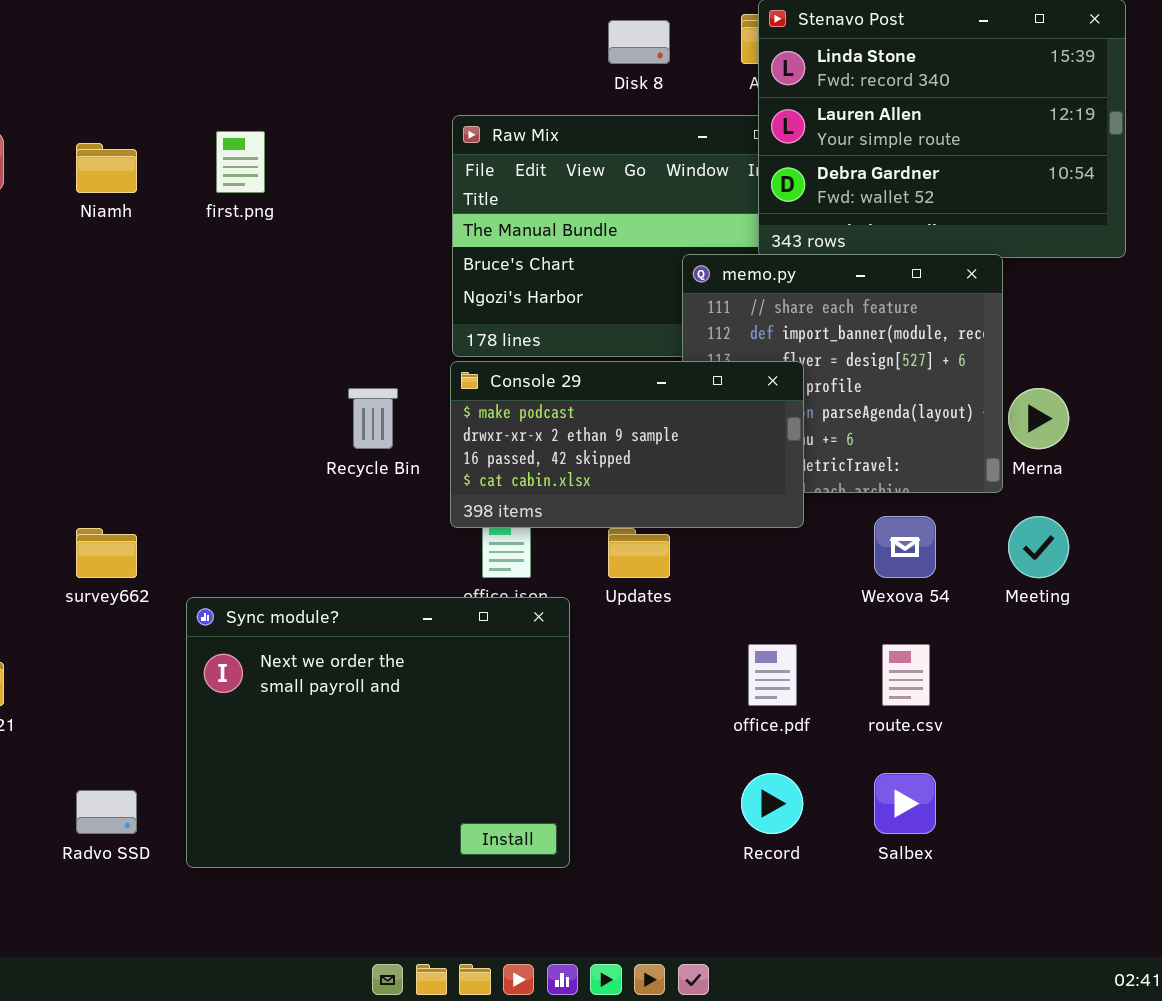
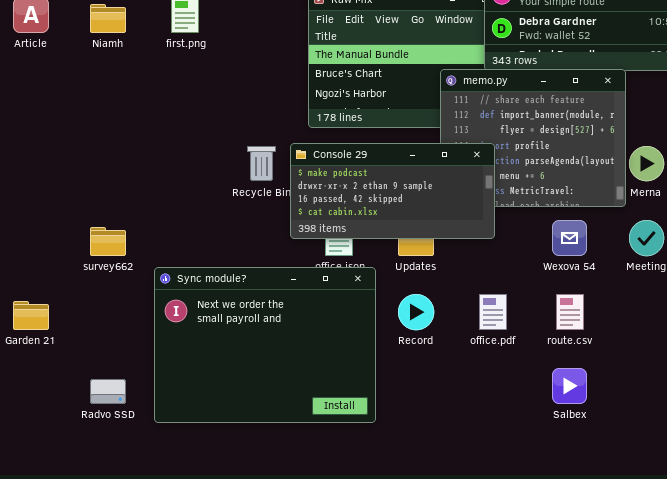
Console 29: [450,361,804,528] -> [290,143,495,239], moved
Record: [741,773,803,834] -> [398,294,434,330], moved

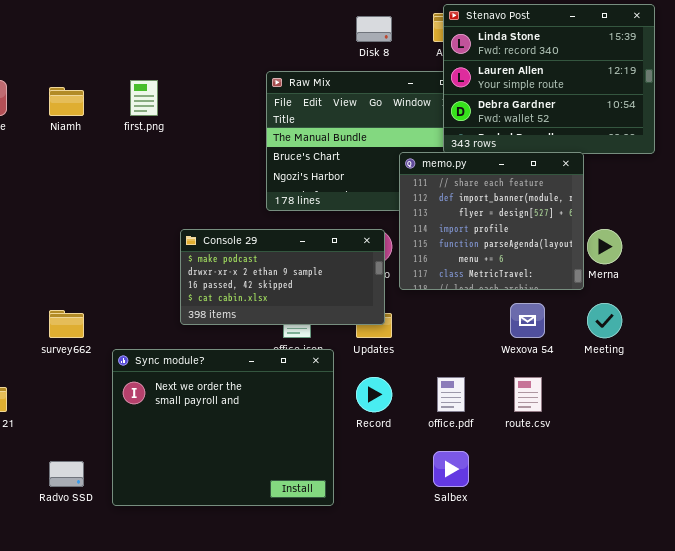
Console 29: [290,143,495,239] -> [180,229,385,325], moved
Salbex: [552,368,587,404] -> [433,451,469,487], moved

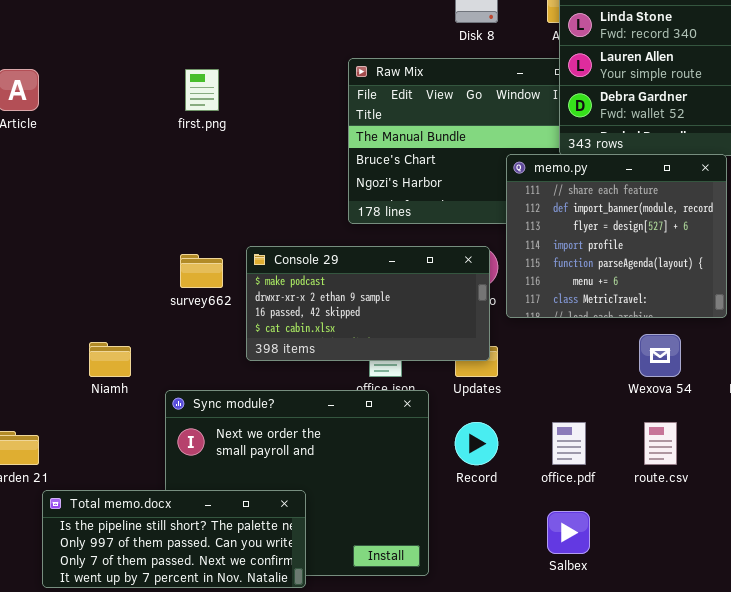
Niamh: [49,87,84,116] -> [89,342,131,377], moved
survey662: [49,310,84,338] -> [180,254,223,288], moved
Total memo.docx: none -> [42,490,306,588], opened

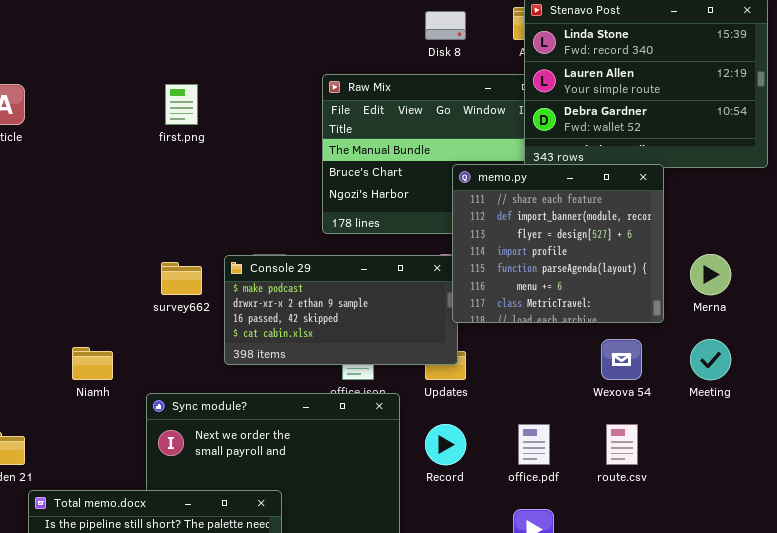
memo.py: [506,154,727,318] -> [452,164,664,323], moved

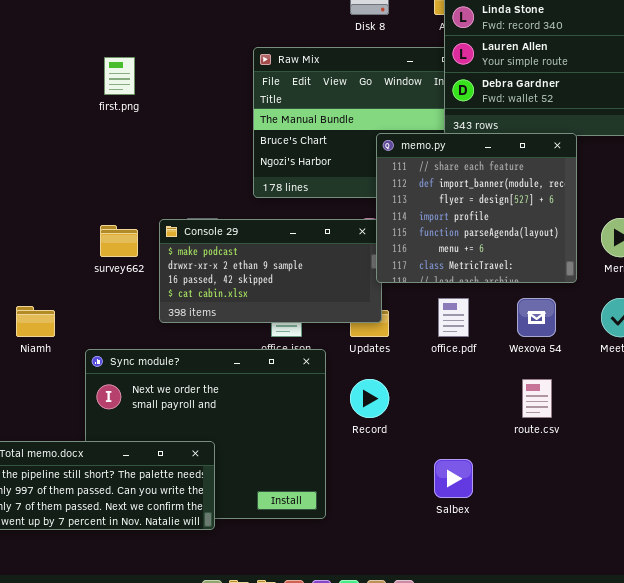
office.pdf: [518,424,550,465] -> [438,298,469,337], moved

